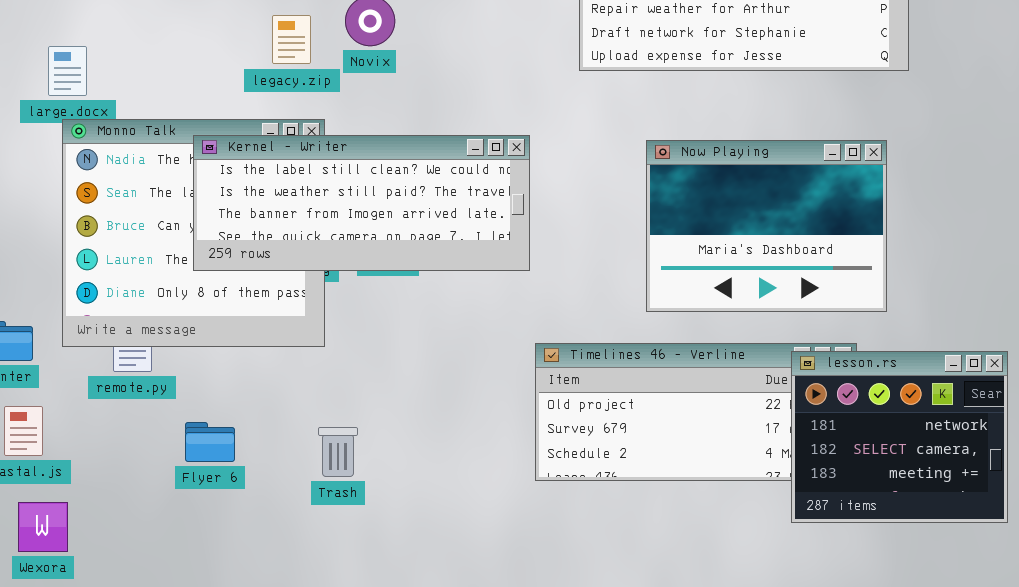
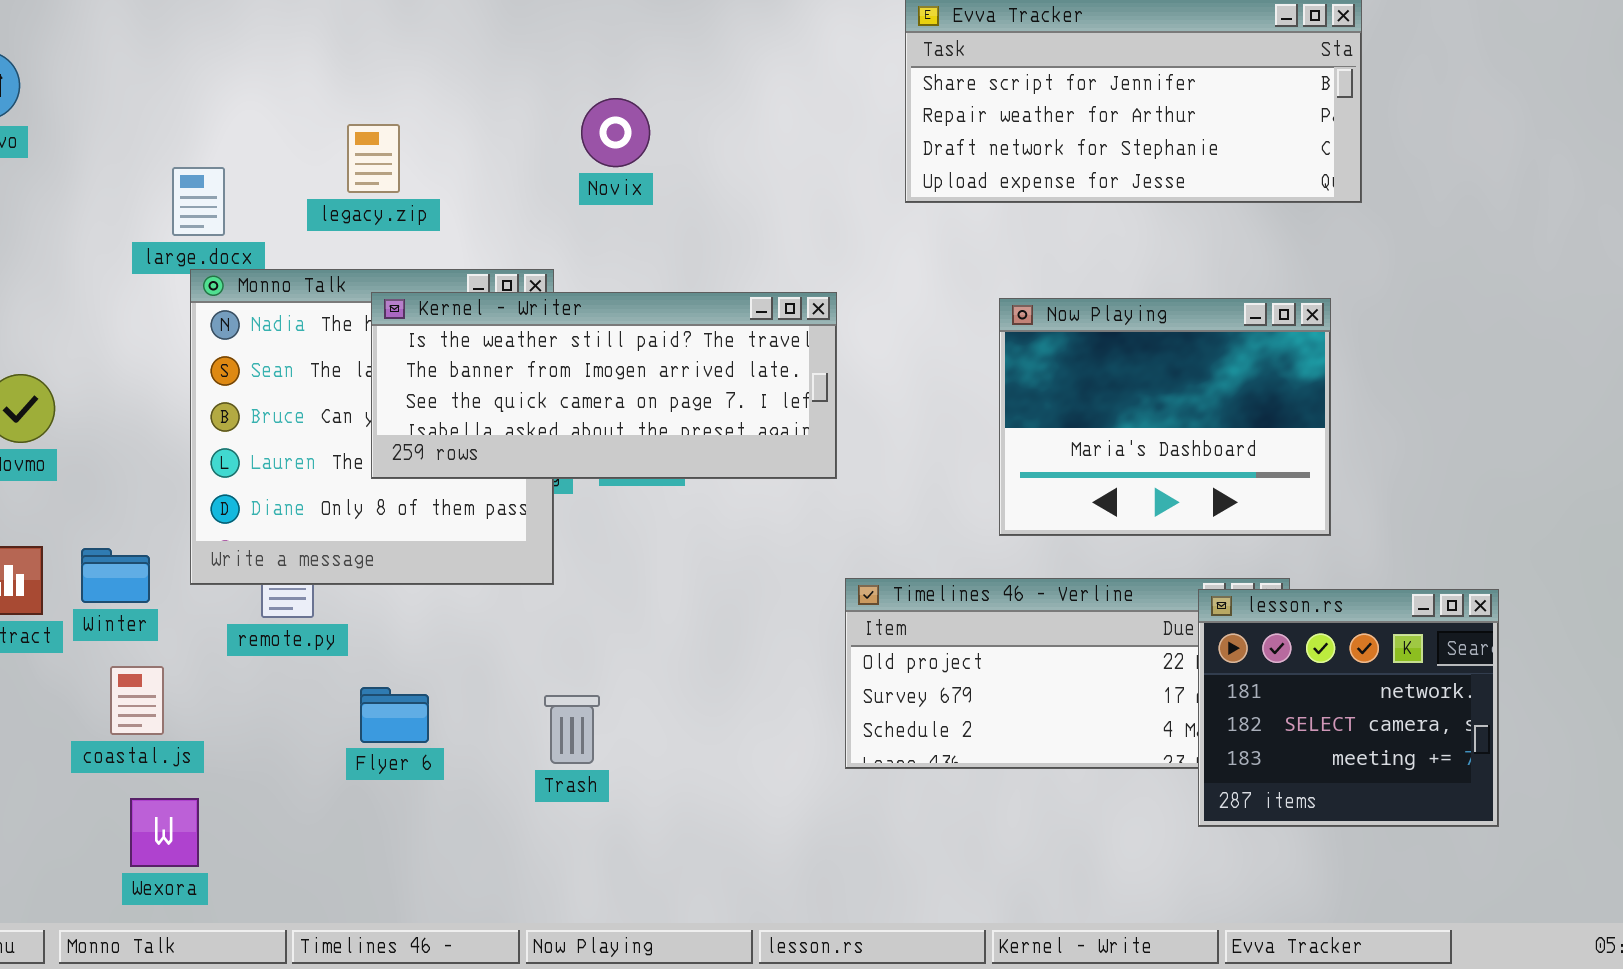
legacy.zip: [272,15,311,64] -> [347,124,400,193], moved
Kernel - Writer: [193,135,530,271] -> [371,292,837,479], scrolled down 1 row

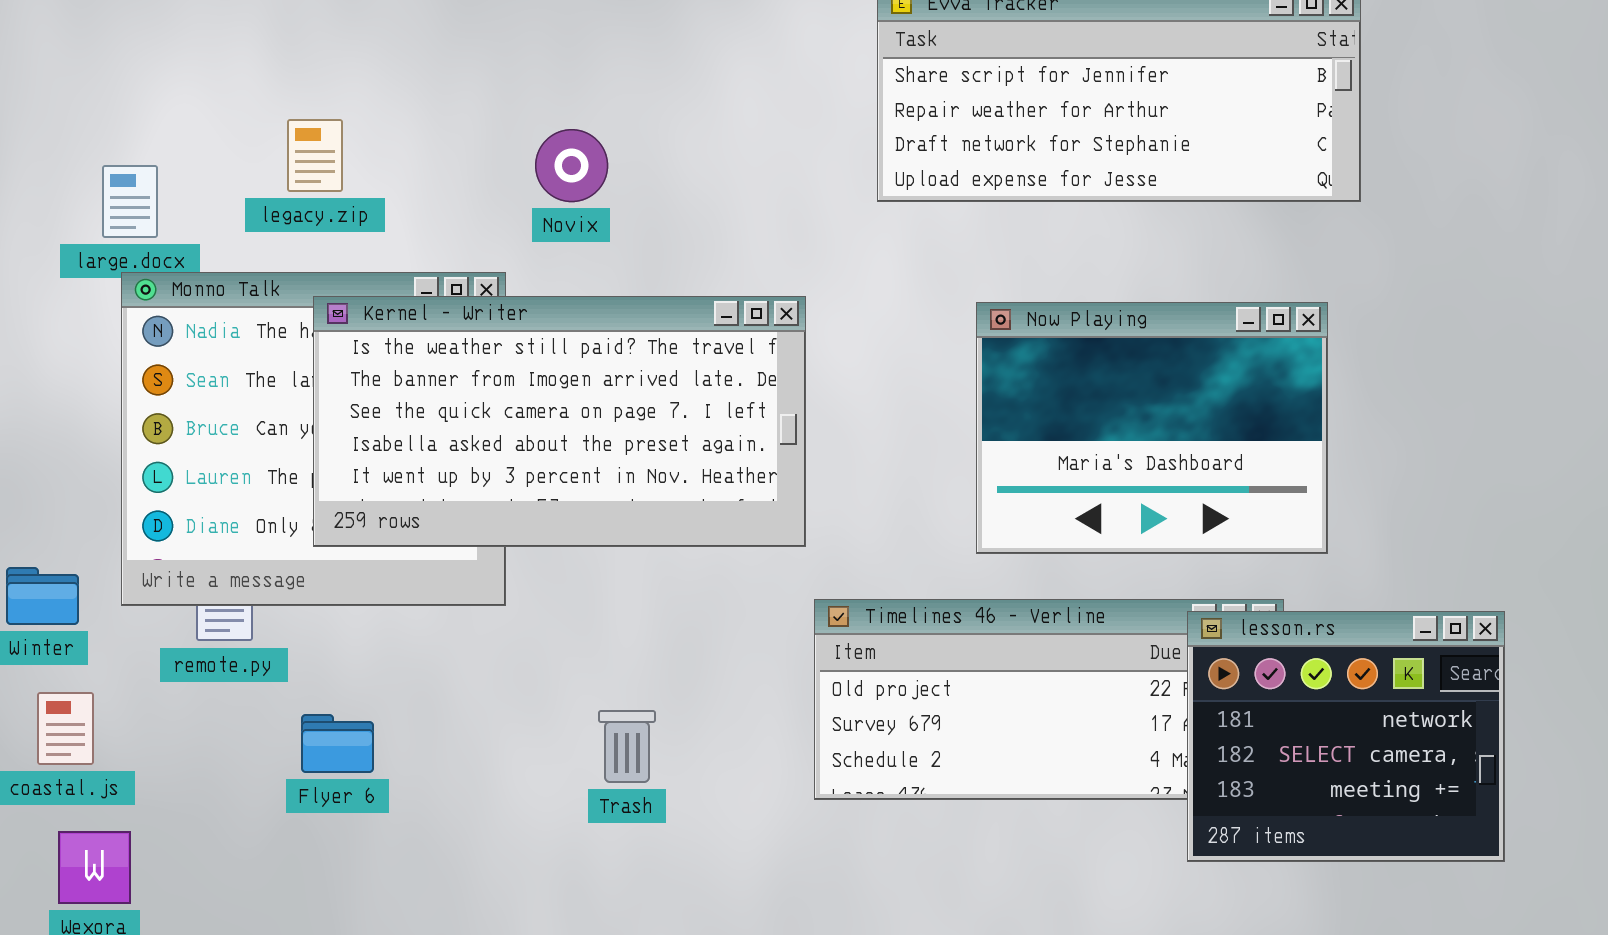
Novix: [581,98,650,167] -> [535,129,608,202], moved
Kernel - Writer: [371,292,837,479] -> [313,296,806,547], resized
Trash: [544,695,600,764] -> [598,710,656,783], moved

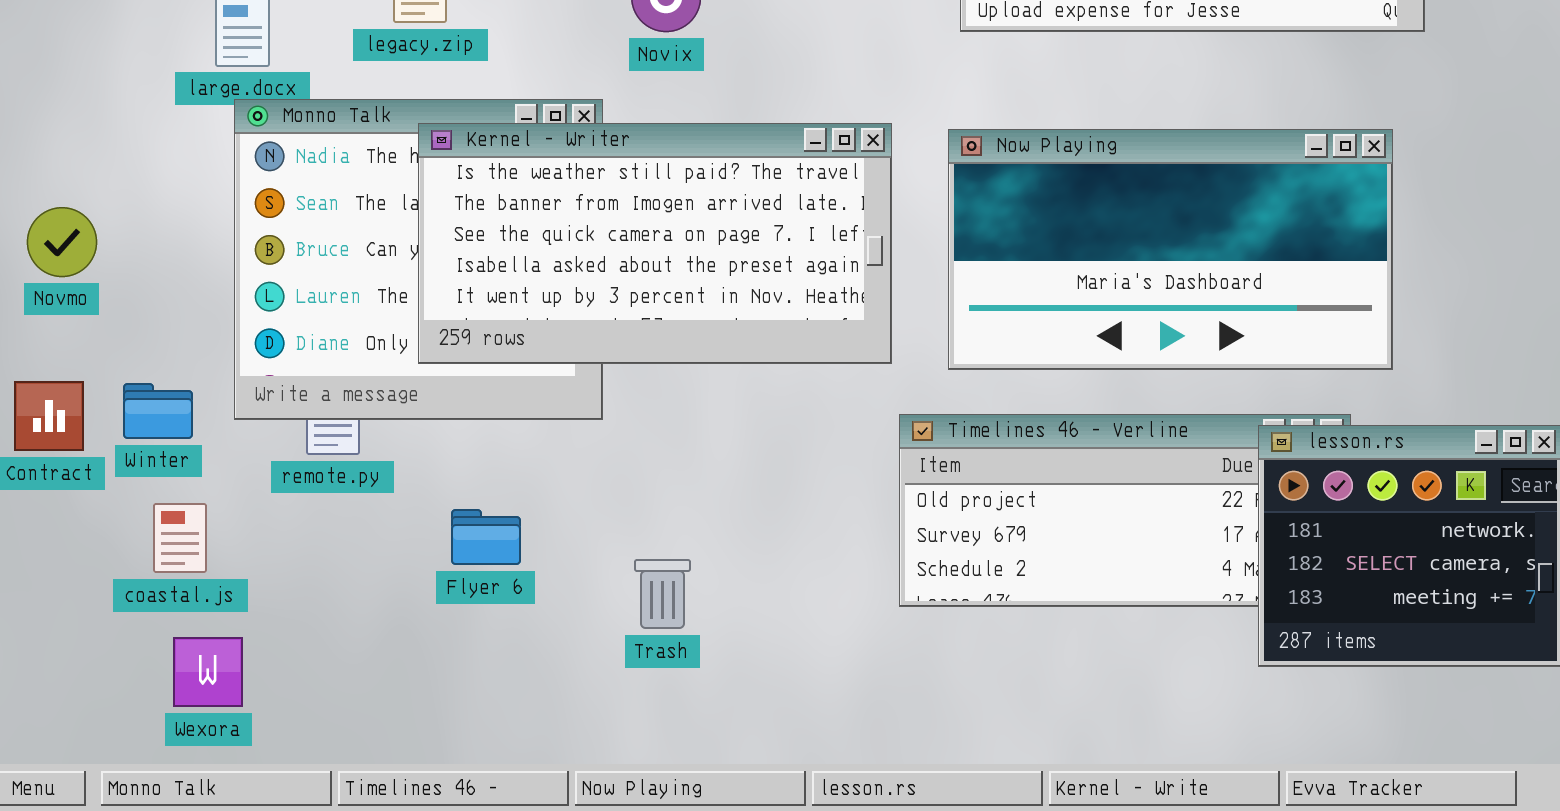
Now Playing: [976,302,1328,554] -> [948,129,1393,370], resized
Trash: [598,710,656,783] -> [634,559,691,629], moved
Flyer 6: [301,714,374,773] -> [451,509,521,565], moved

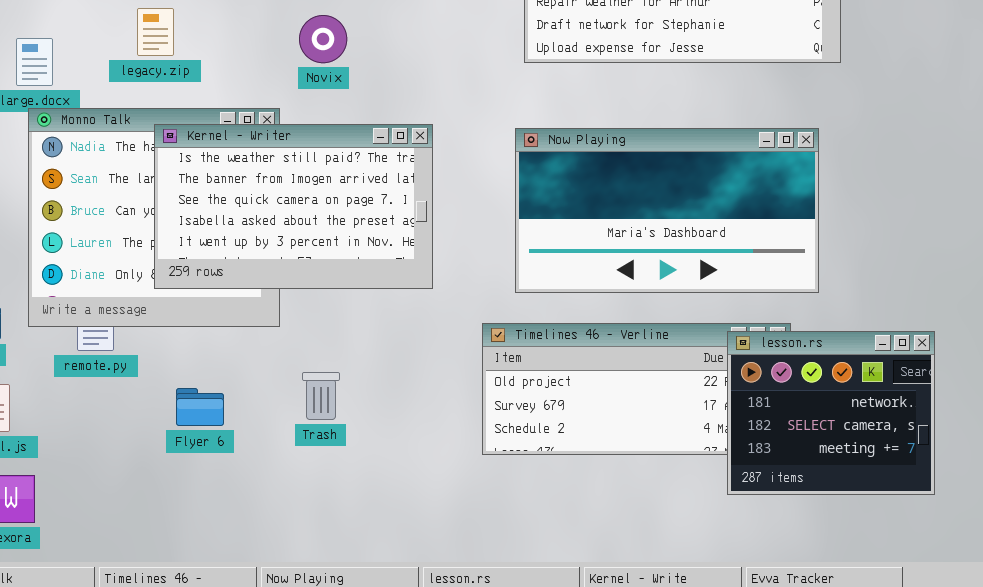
Kernel - Writer: [418,123,892,364] -> [154,124,433,289], resized
Trash: [634,559,691,629] -> [302,372,340,420], moved

